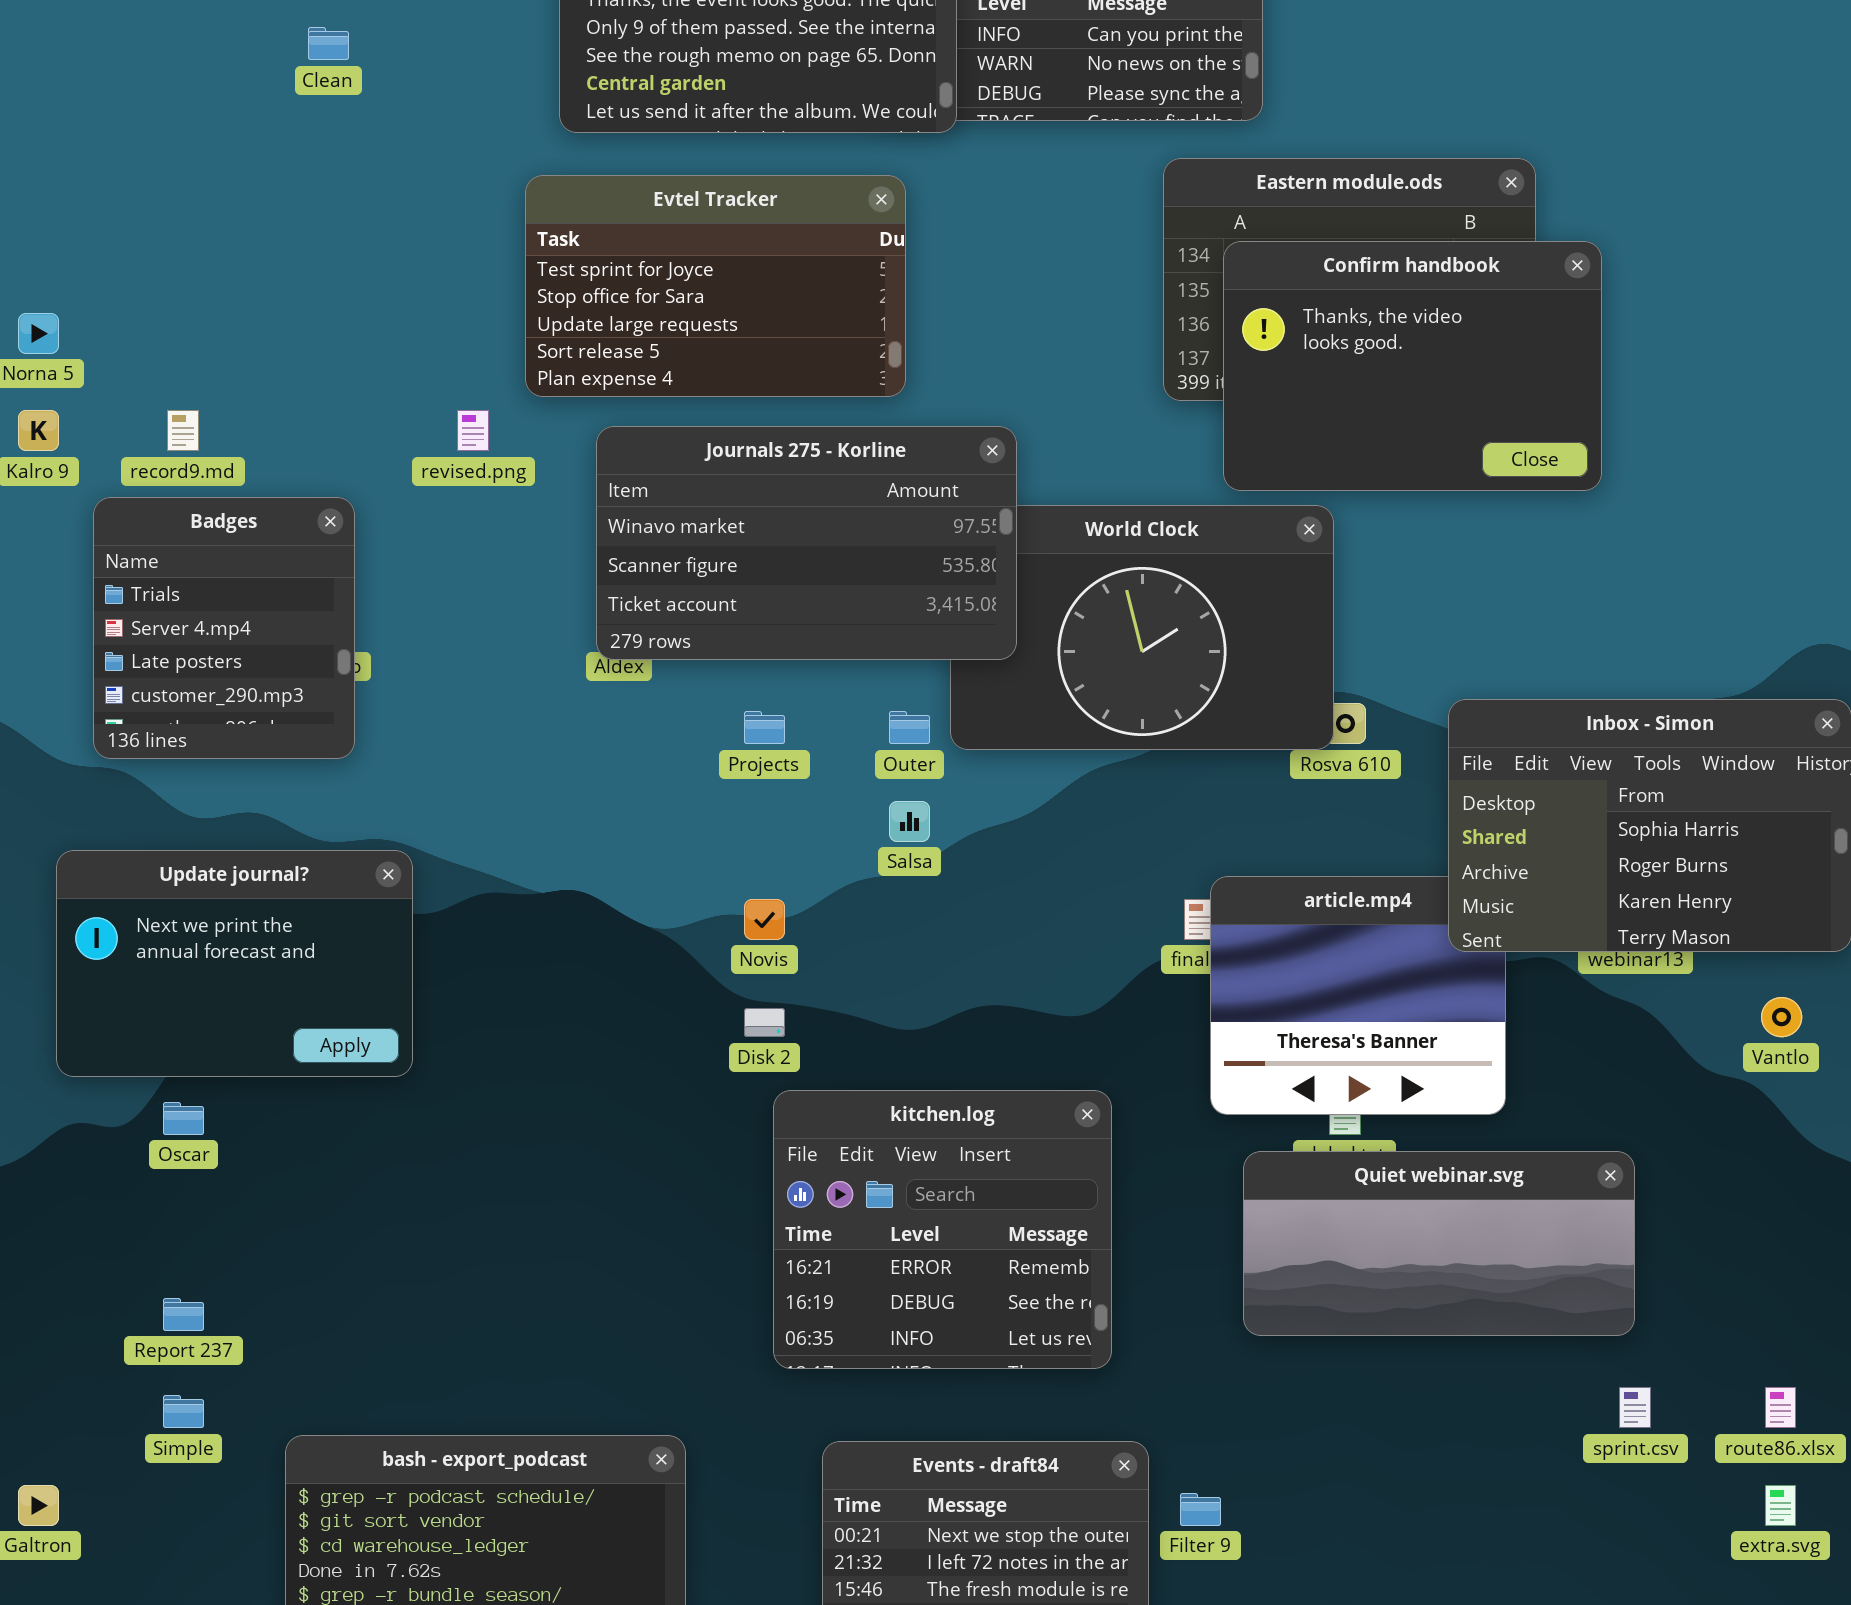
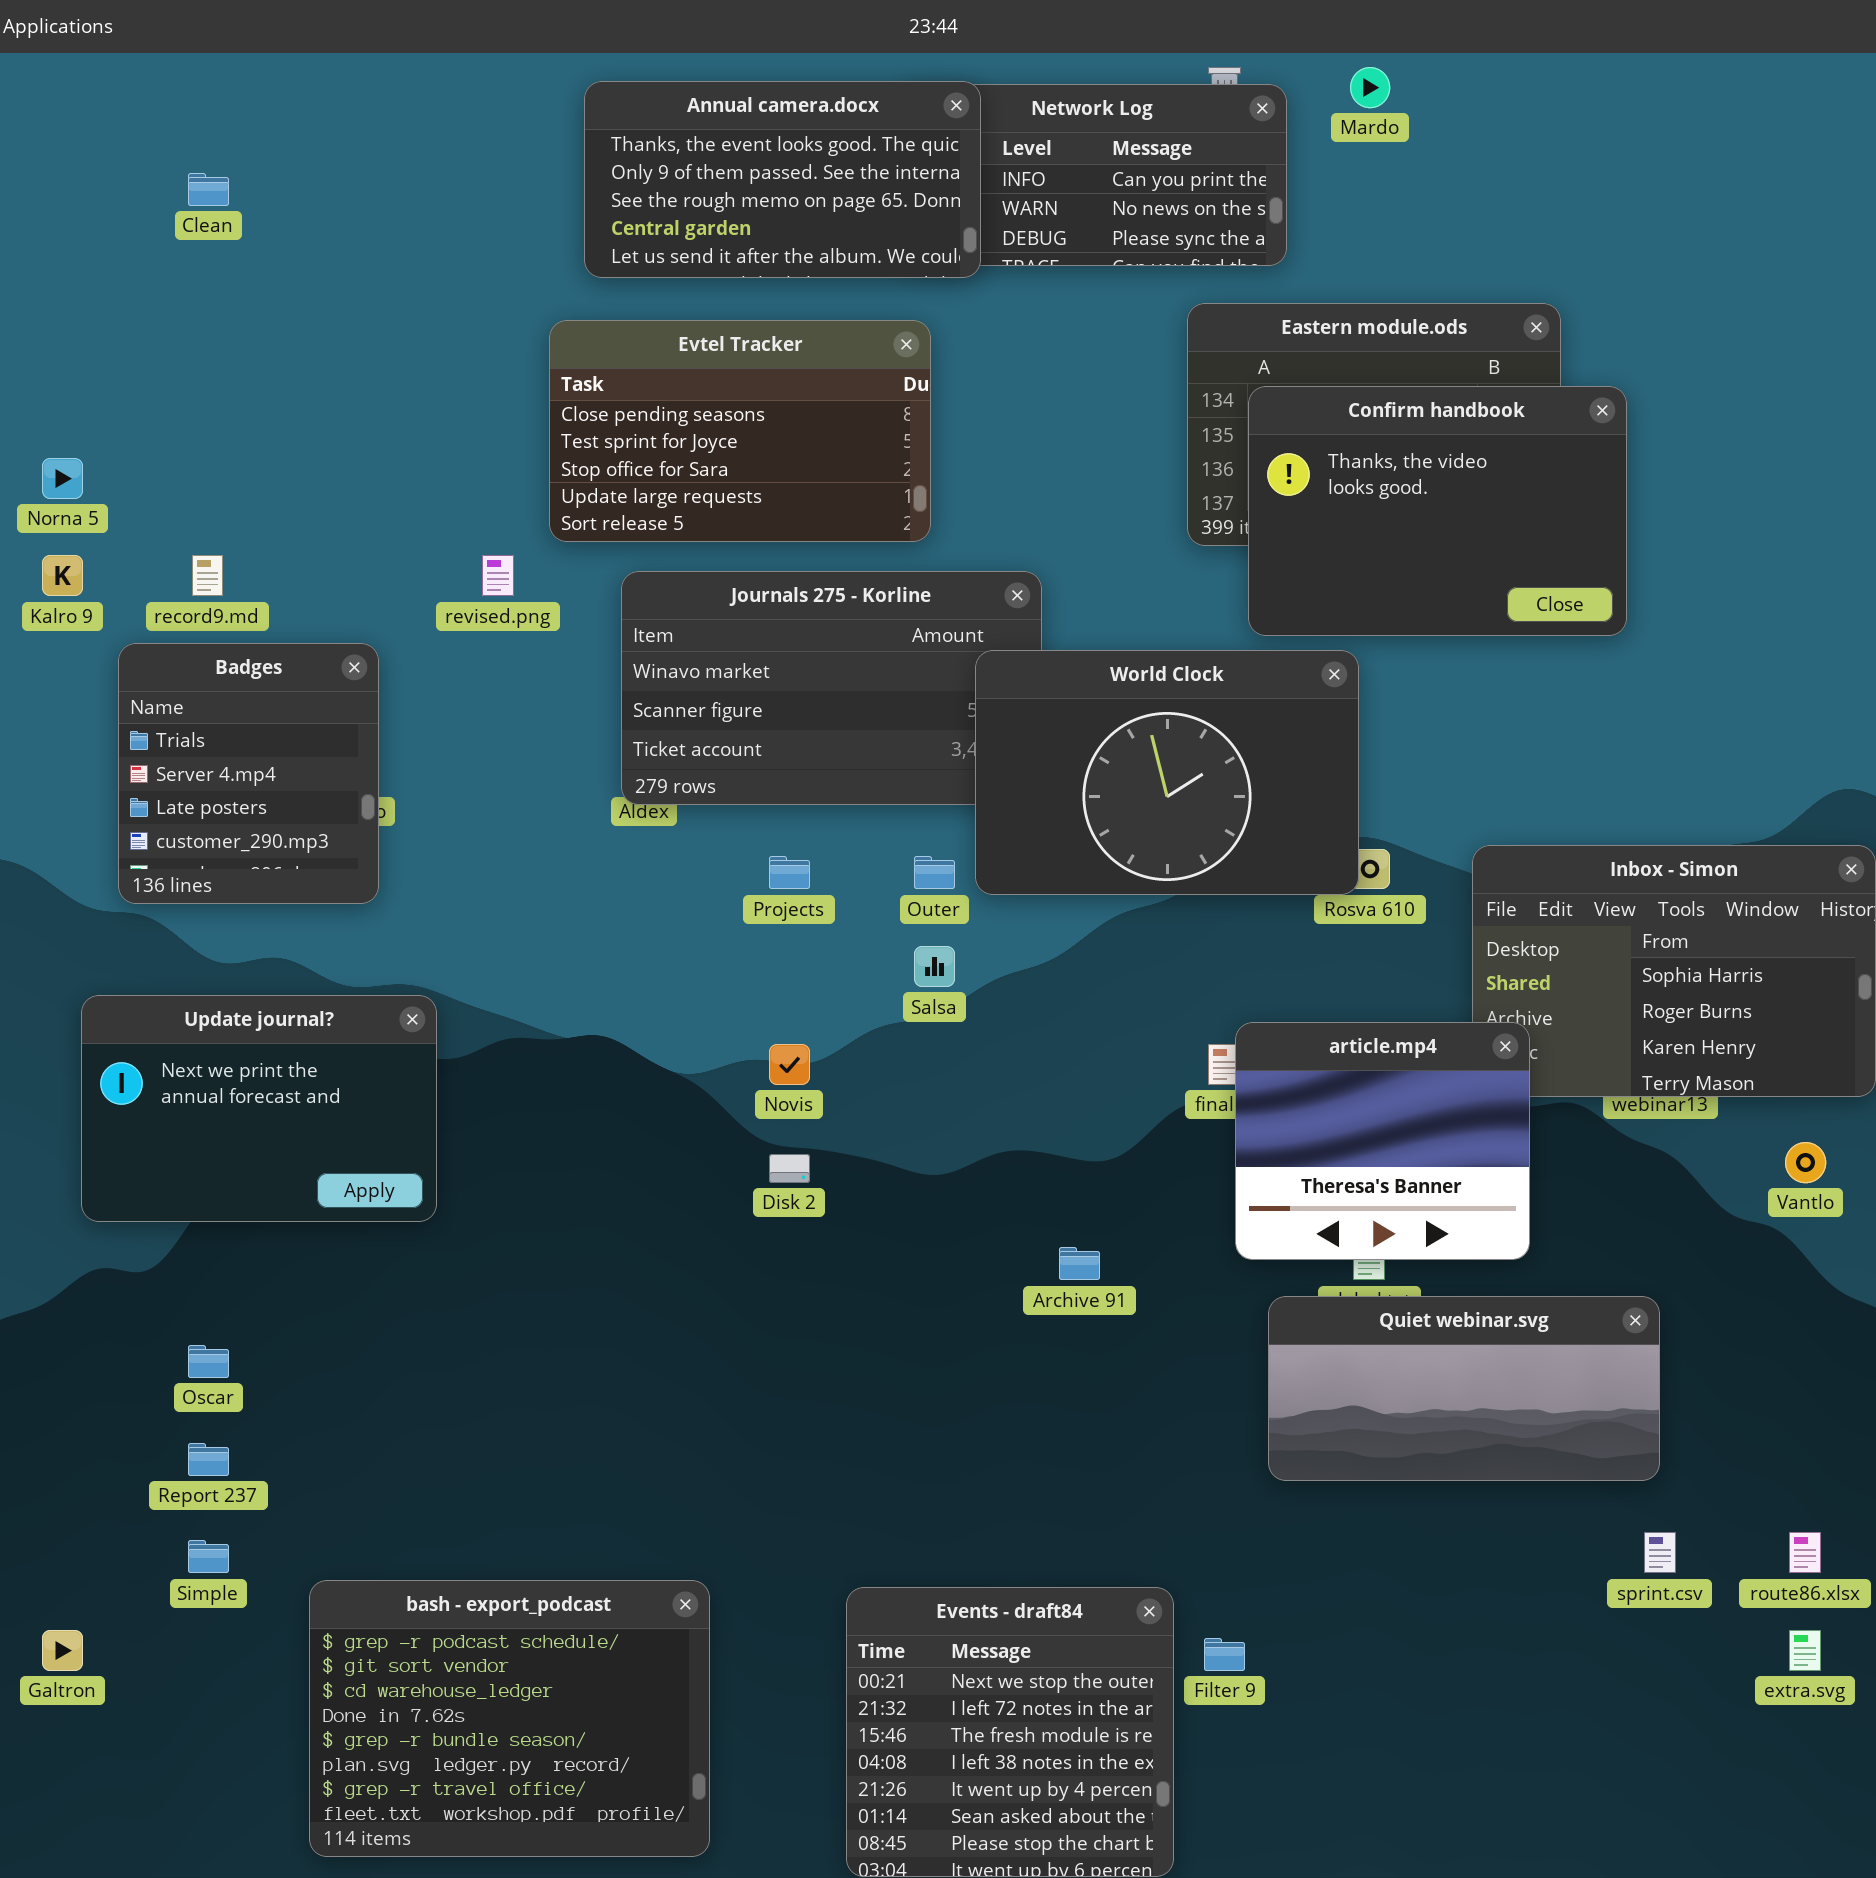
Clean: [308,27,349,60] -> [188,173,229,206], moved
Evtel Tracker: [525,175,906,397] -> [549,320,931,542], scrolled up 1 row
World Clock: [950,505,1334,750] -> [975,650,1359,895], raised
article.mp4: [1210,876,1506,1115] -> [1235,1022,1530,1260], raised
kitchen.log: [773,1090,1112,1369] -> none, closed
Oscar: [163,1102,204,1135] -> [188,1345,229,1378], moved

